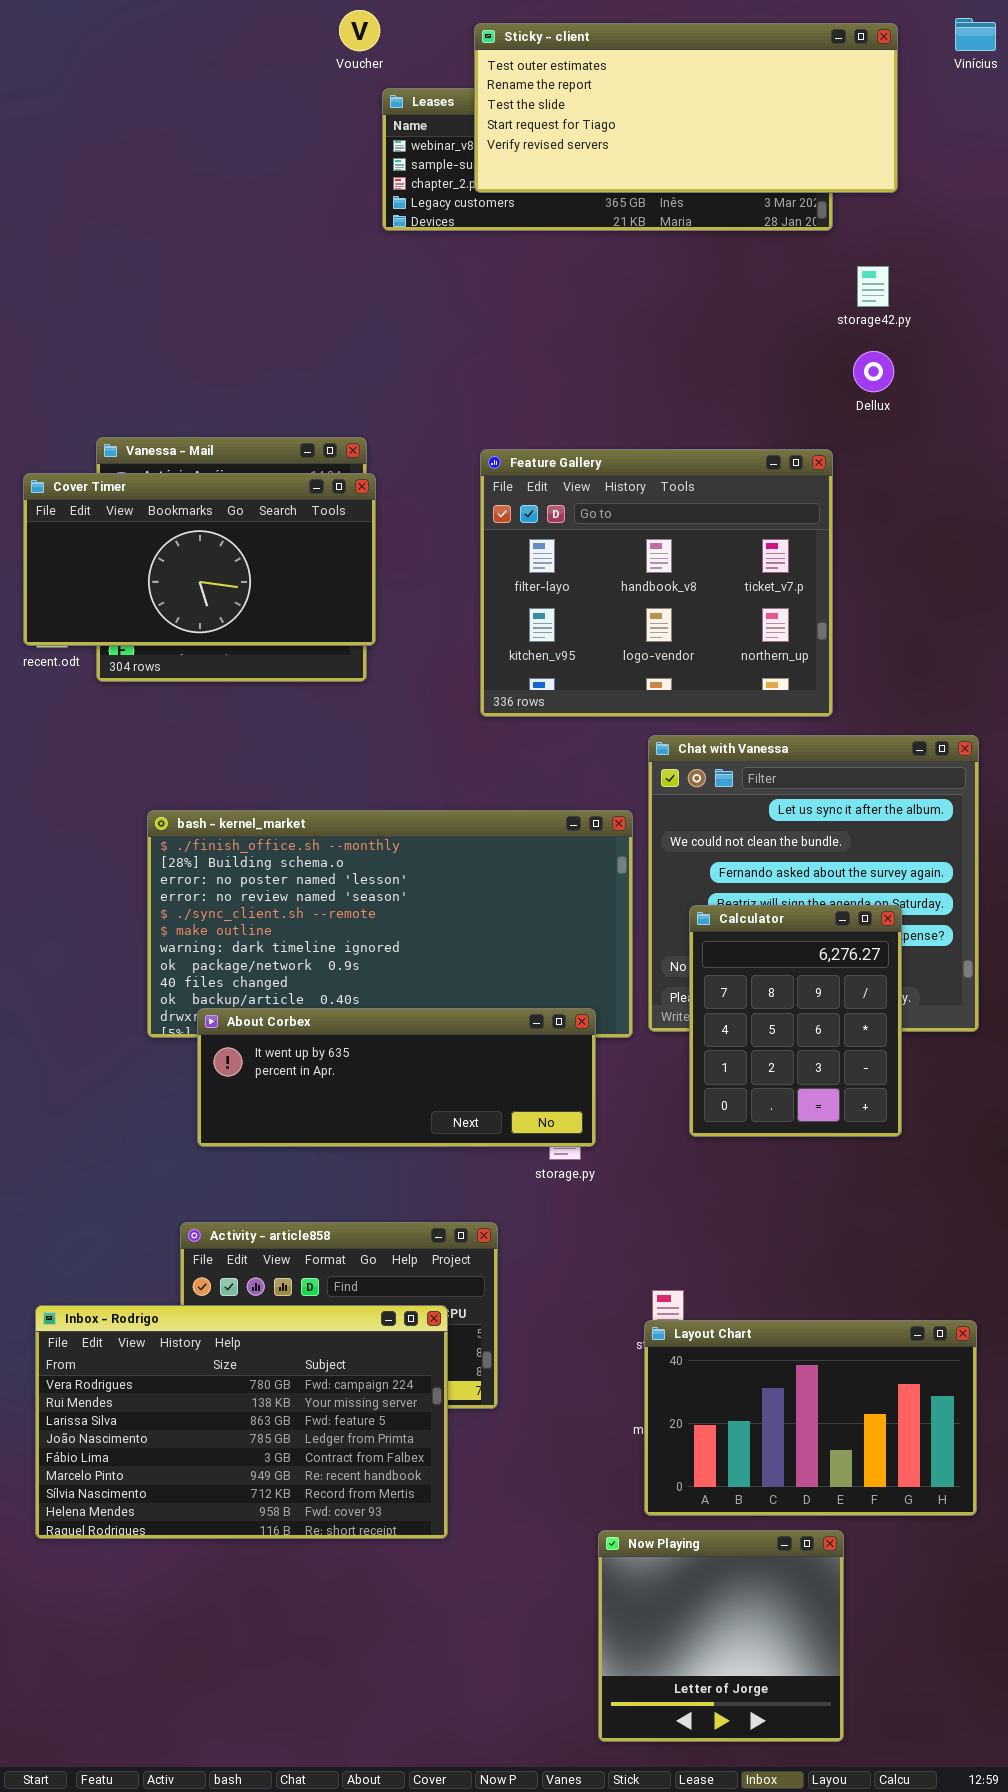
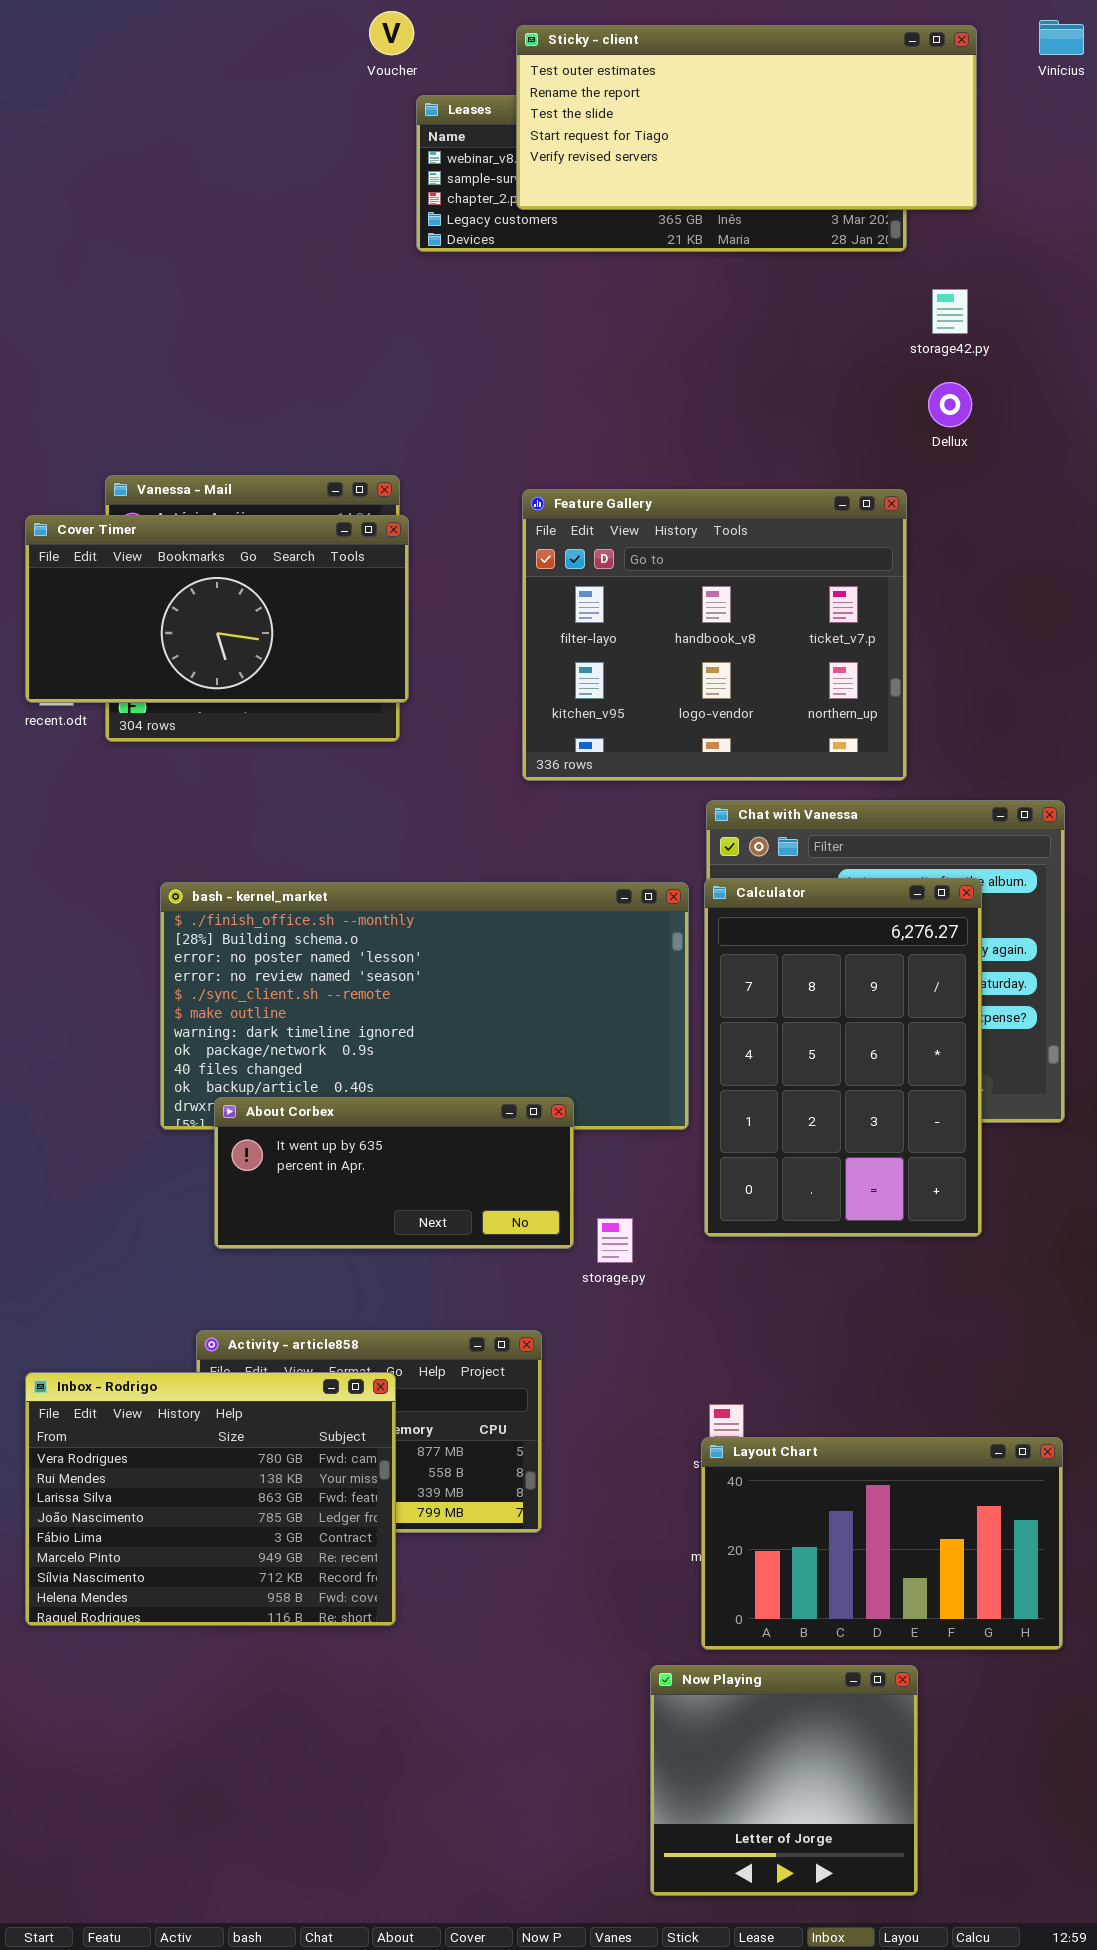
Calculator: [689,905,902,1137] -> [704,878,982,1237], resized
About Corbex: [197,1008,596,1147] -> [214,1097,574,1249], resized
Inbox - Rodrigo: [35,1305,448,1539] -> [25,1372,396,1626], moved, resized

